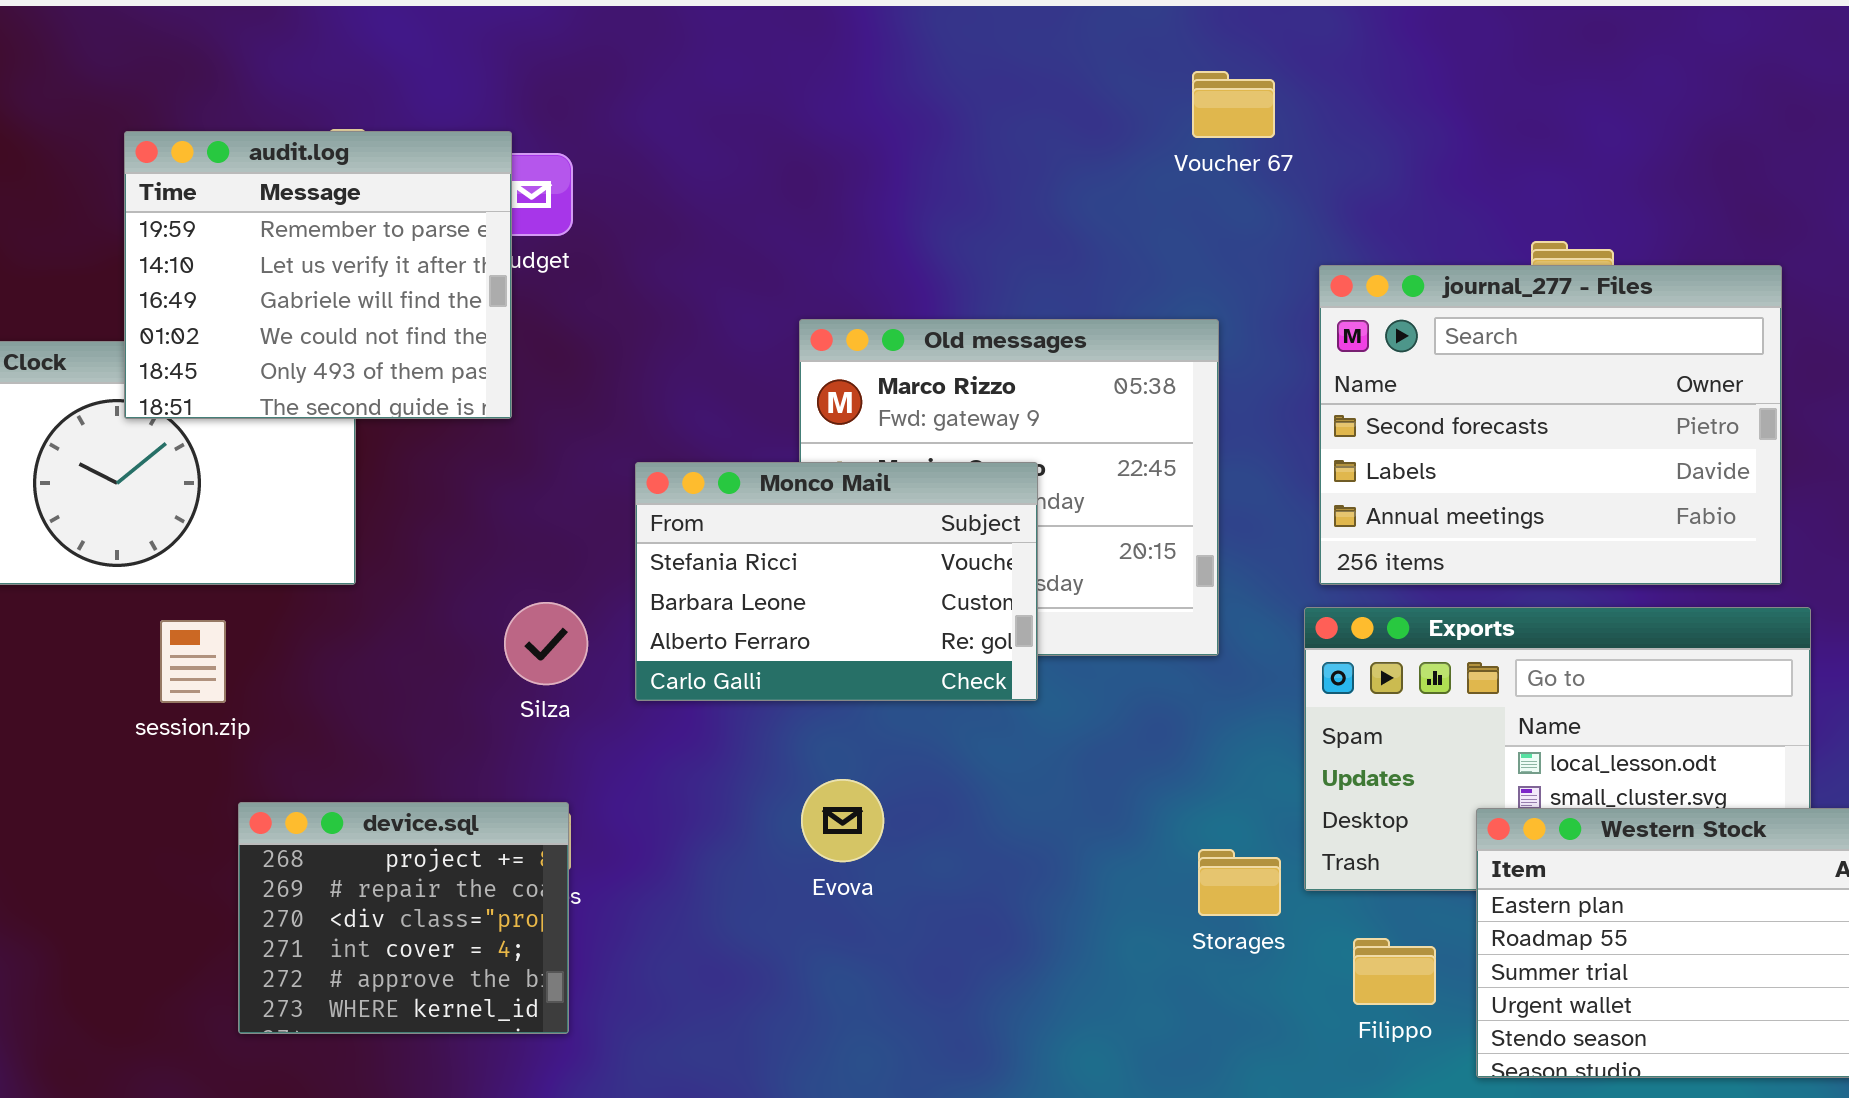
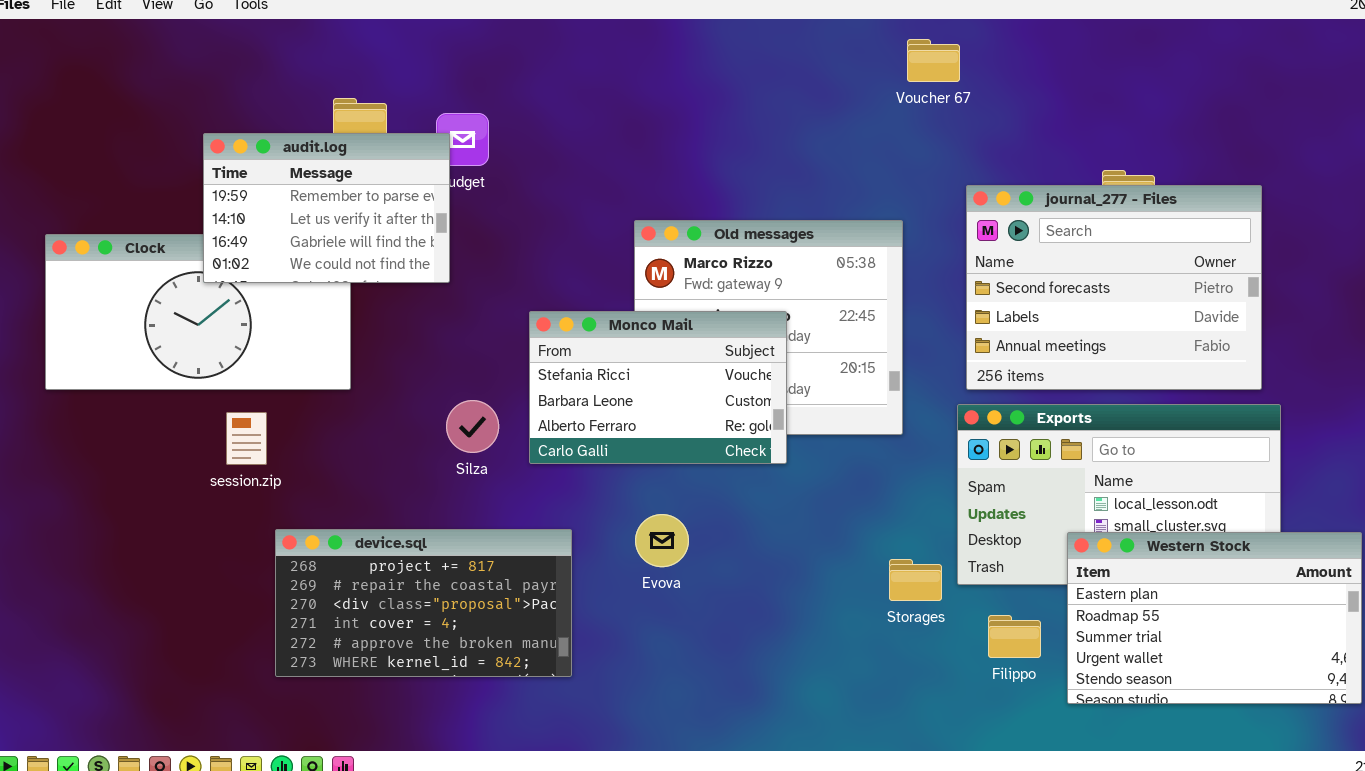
Voucher 67: [1192,71,1275,138] -> [907,39,960,82], moved
audit.log: [124,131,512,419] -> [203,133,450,283], resized
device.sql: [238,802,569,1034] -> [275,529,572,677], resized

